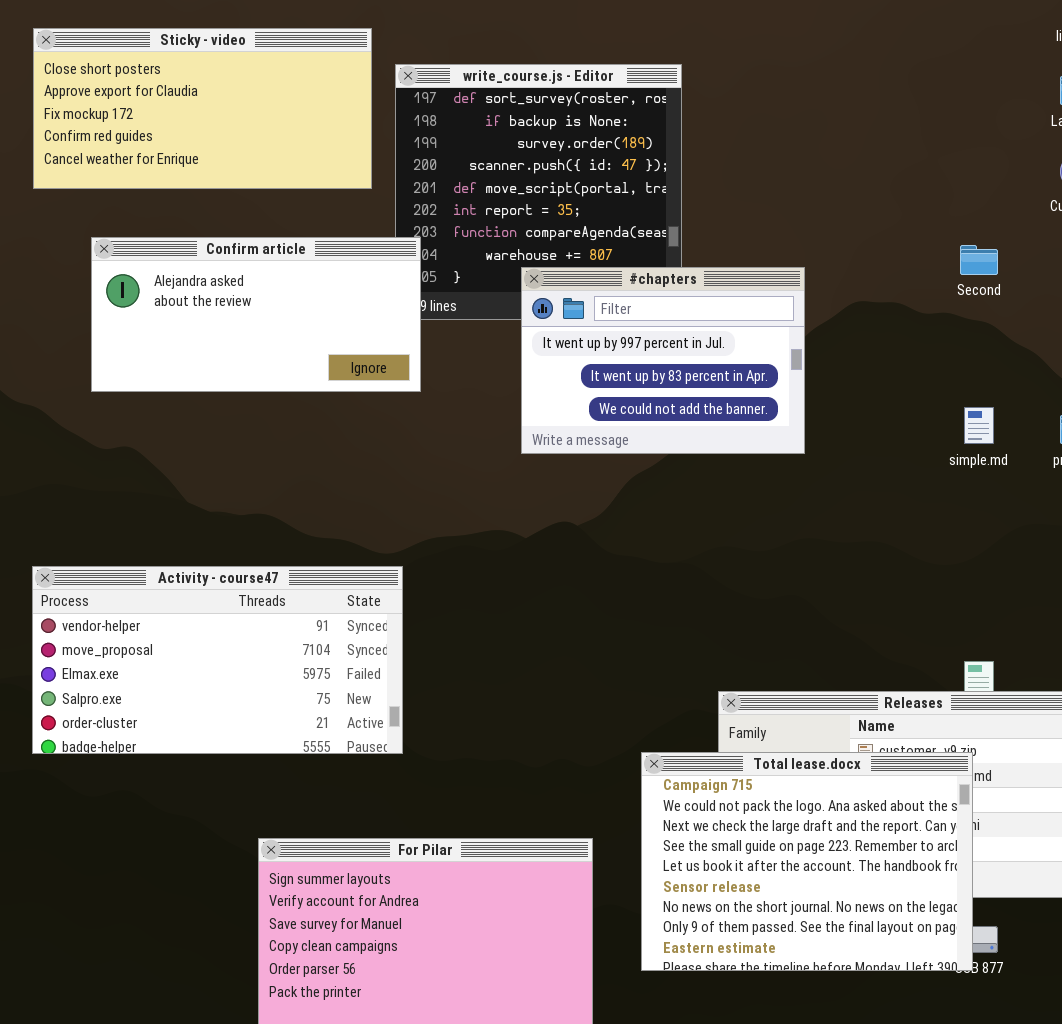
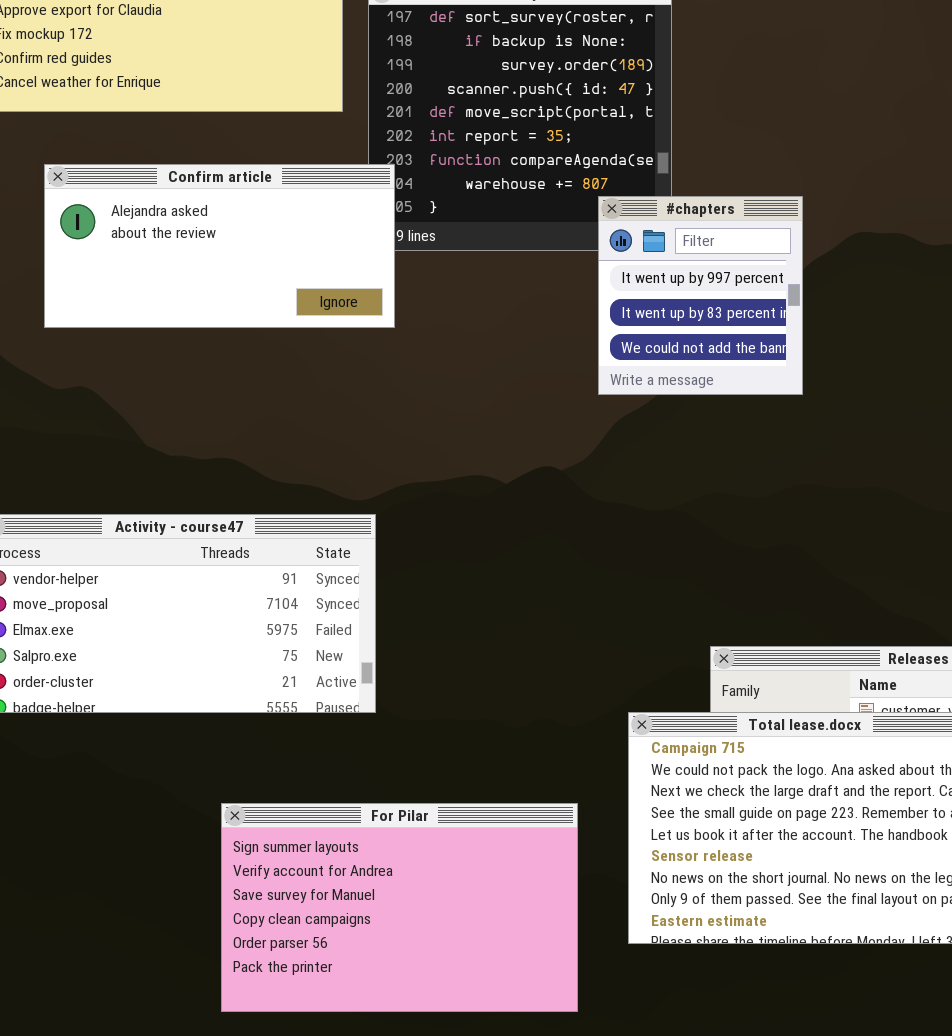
#chapters: [521,267,805,454] -> [598,196,803,395], resized

